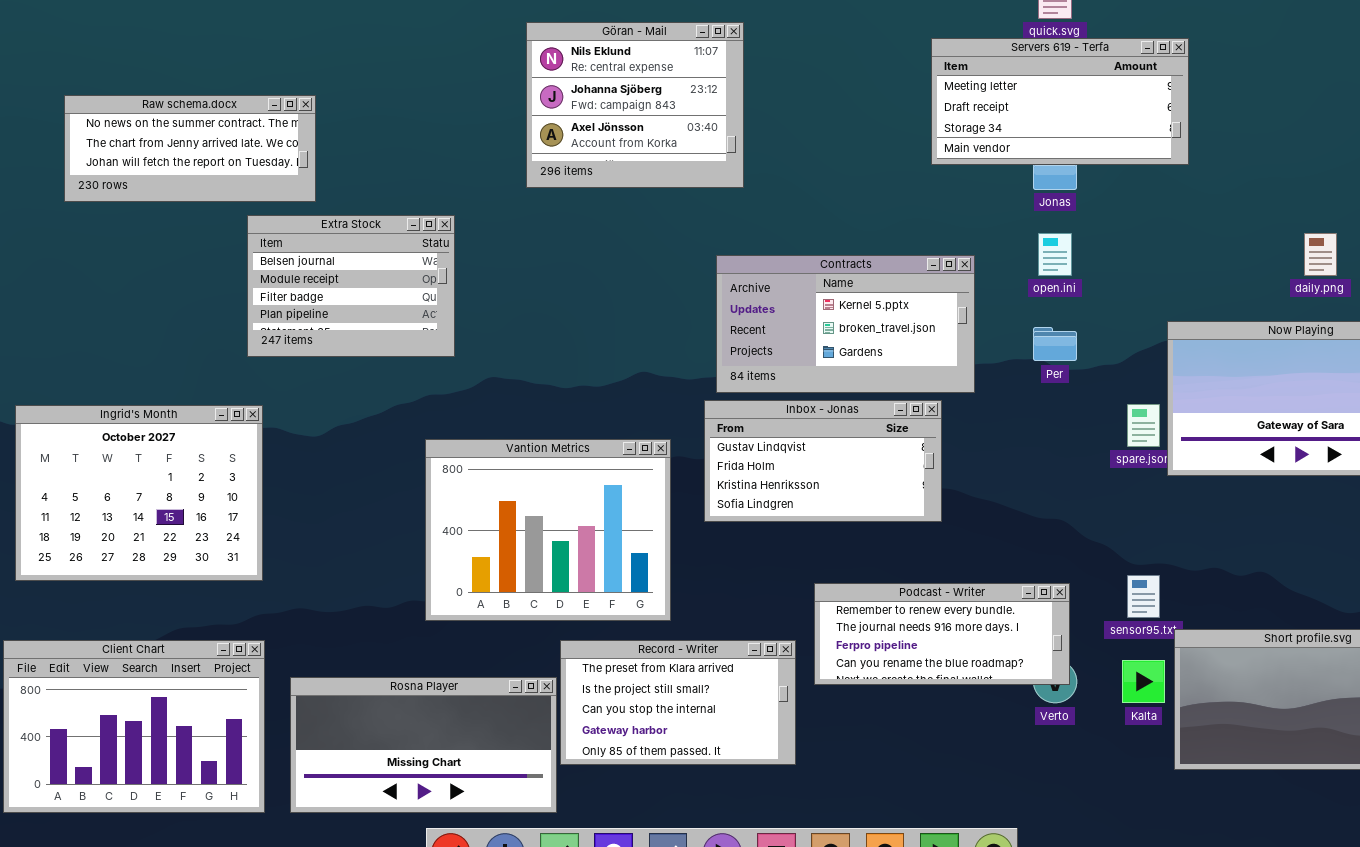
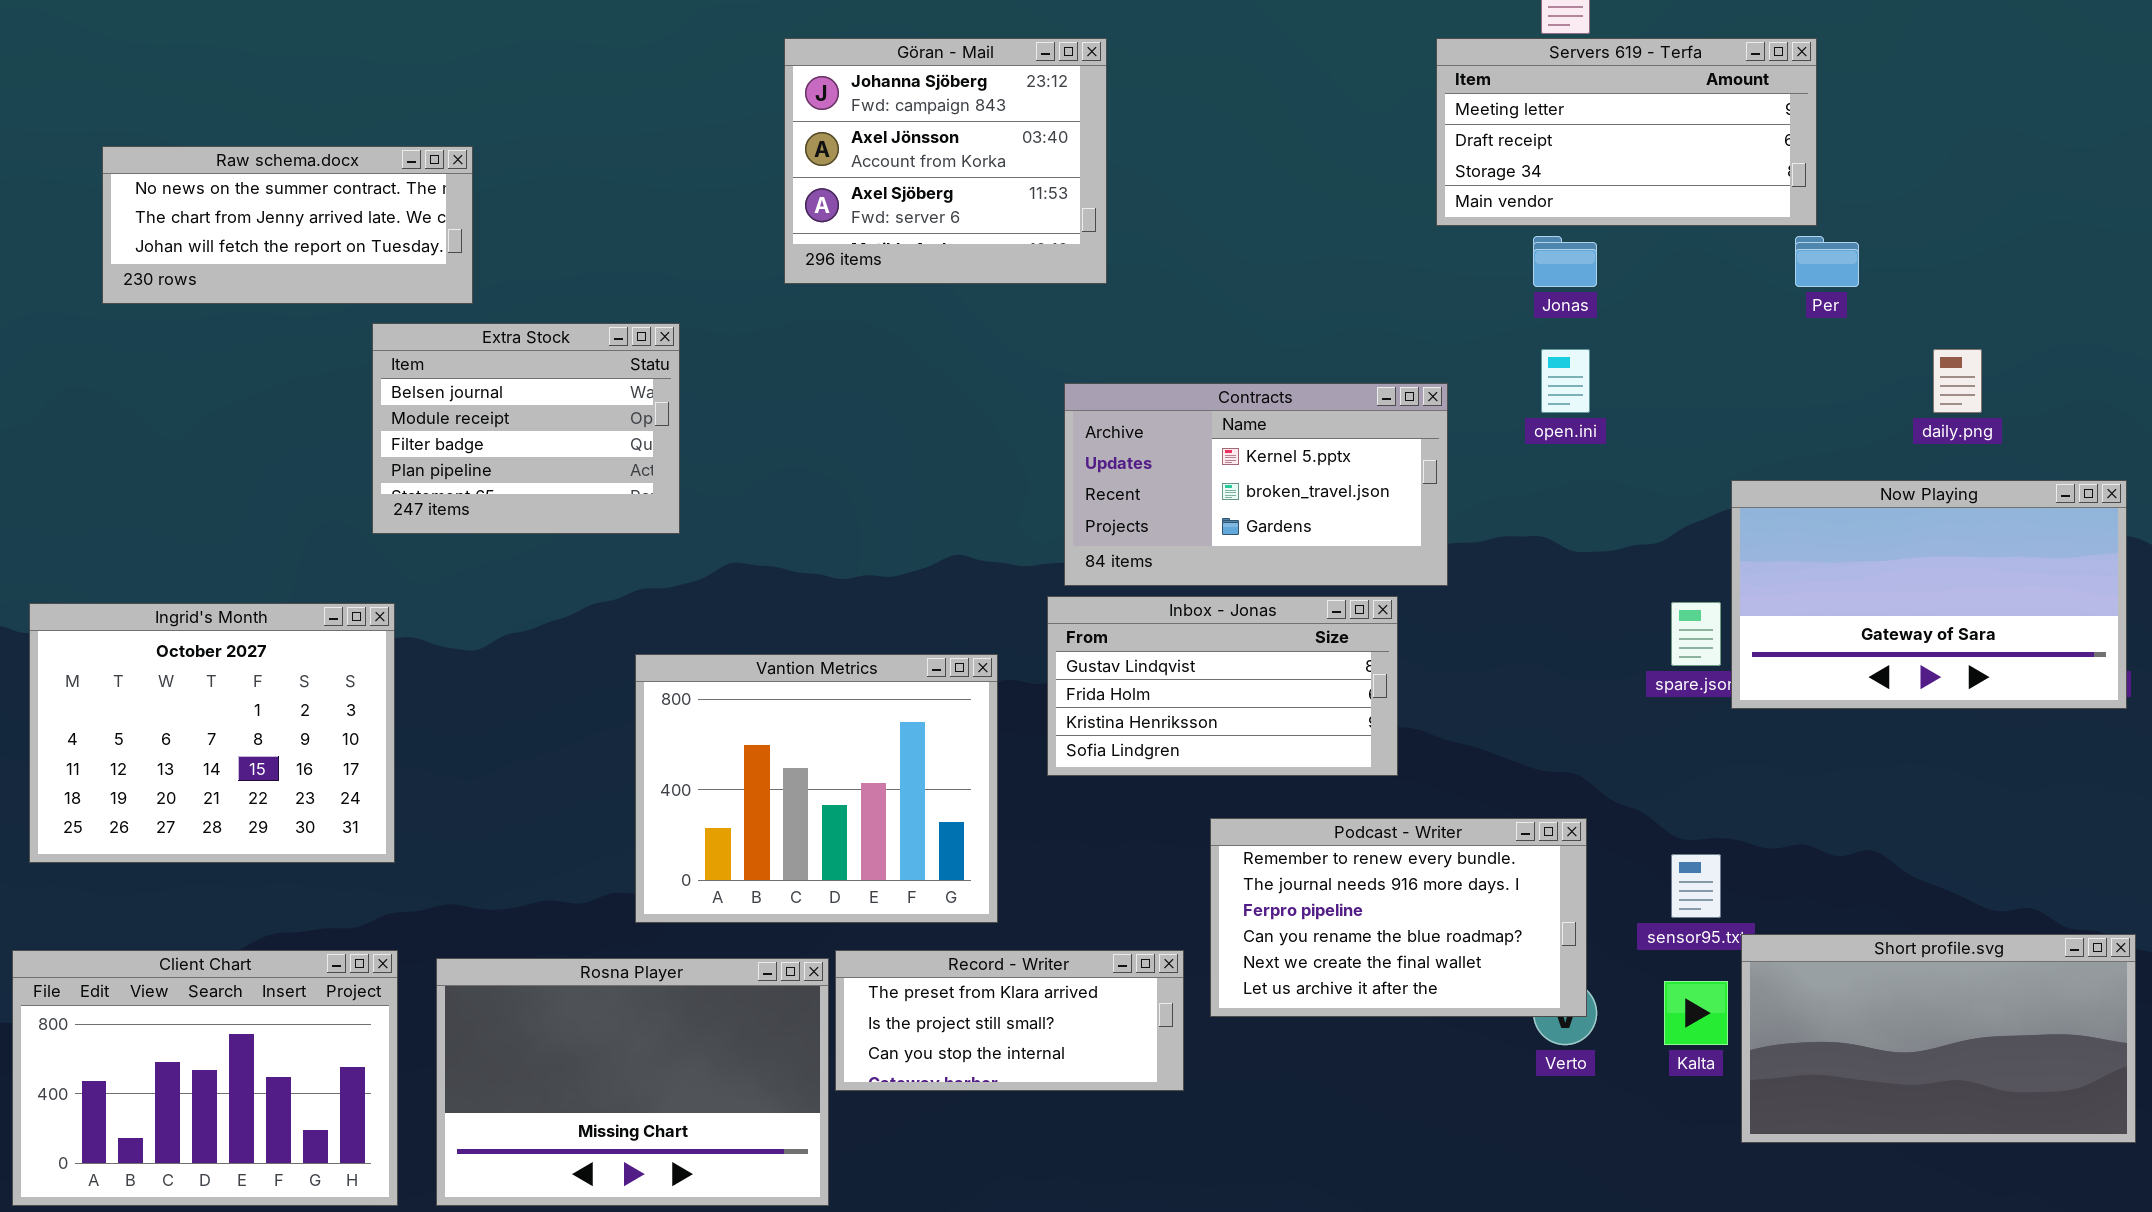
Göran - Mail: [526,22,744,188] -> [784,38,1107,284], scrolled down 1 row
Servers 619 - Terfa: [931,38,1189,165] -> [1436,38,1817,226], moved
Per: [1033,327,1077,361] -> [1795,236,1859,287], moved
Podcast - Writer: [814,583,1070,685] -> [1210,818,1587,1017], resized
Record - Writer: [560,640,796,765] -> [835,950,1184,1091], resized
Rosna Player: [290,677,557,813] -> [436,958,829,1206], resized

